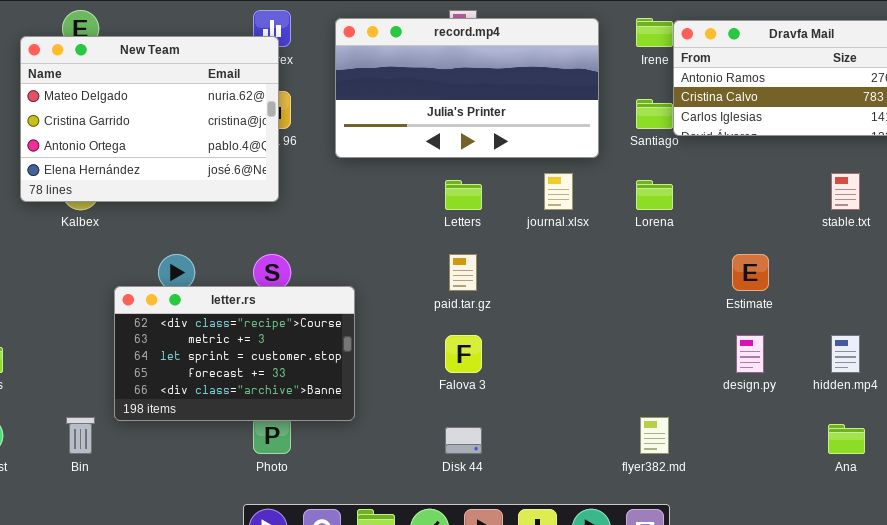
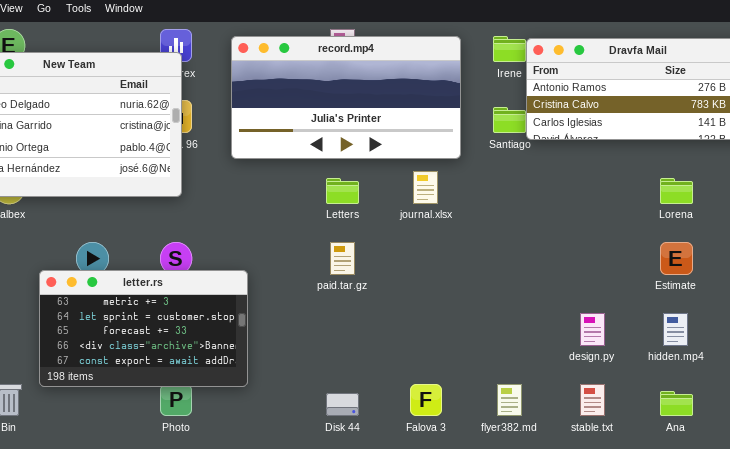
stable.txt: [831,173,860,210] -> [580,384,605,416], moved
Lorena: [636,180,673,210] -> [660,178,693,204], moved
Estimate: [732,254,769,291] -> [660,242,693,275], moved
letter.rs: [114,286,355,421] -> [39,270,248,387], scrolled down 1 row
Falova 3: [445,335,482,373] -> [410,384,442,416], moved

